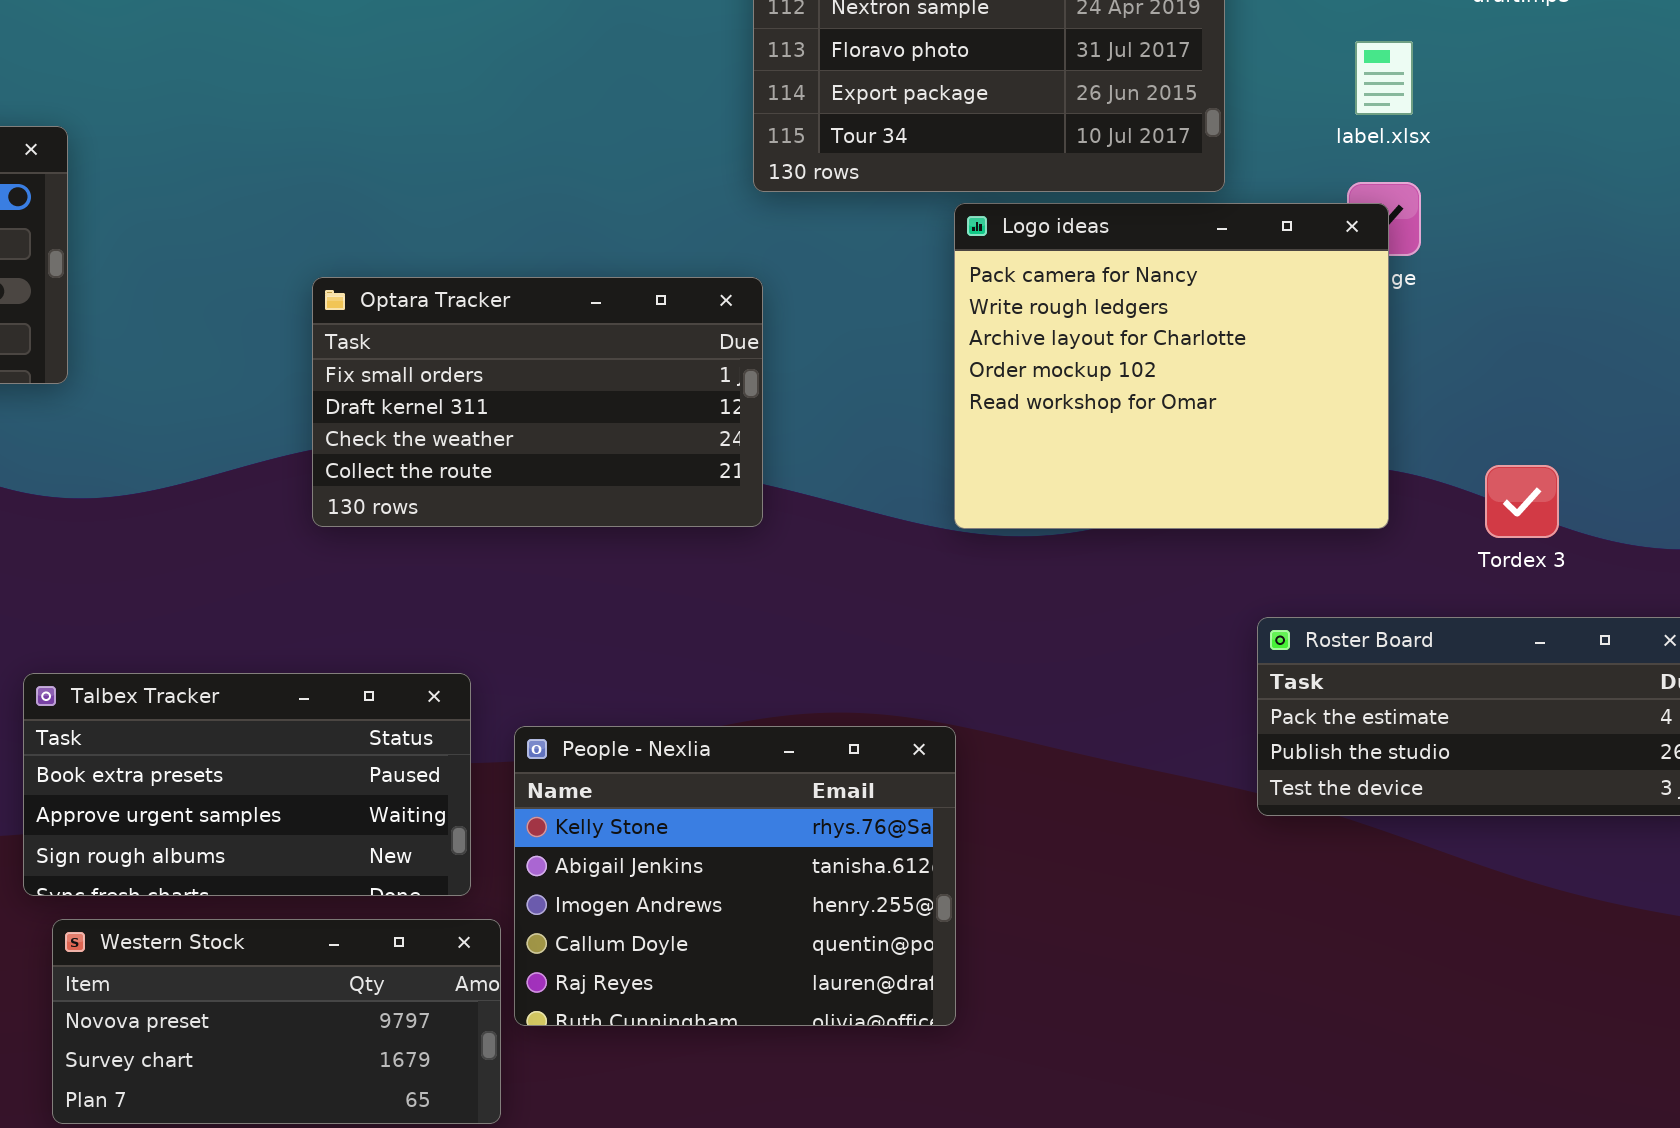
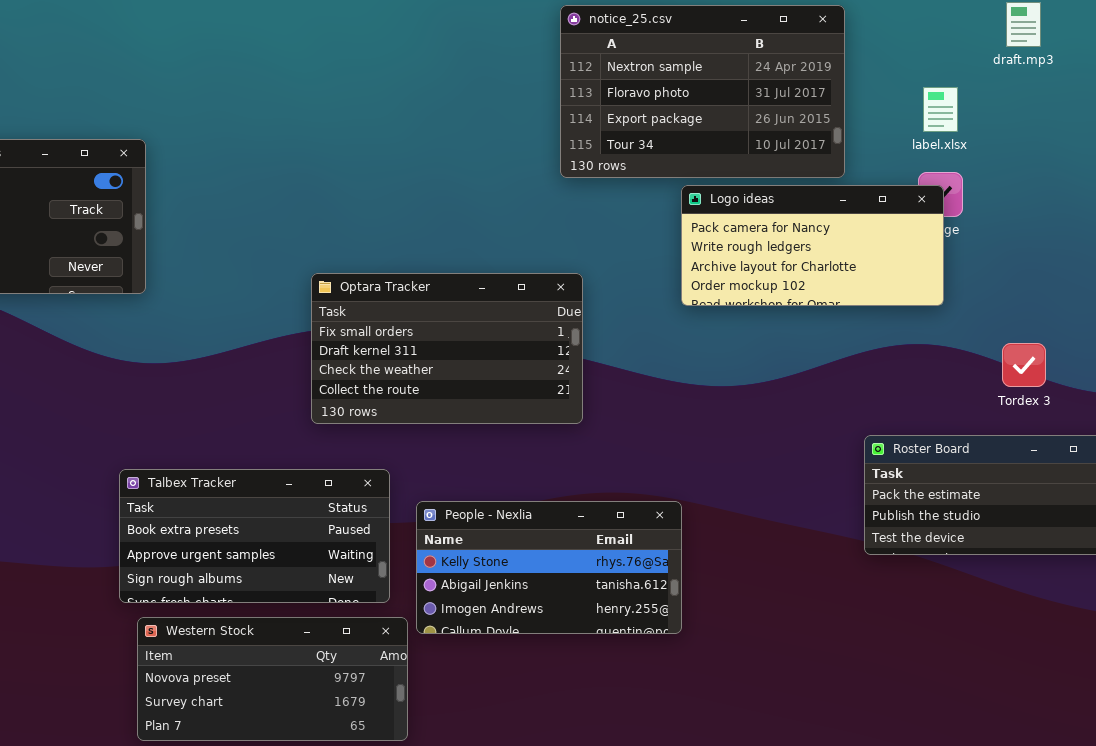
Logo ideas: [954,203,1389,529] -> [681,185,944,306], resized
Optara Tracker: [312,277,763,527] -> [311,273,583,424], moved
People - Nexlia: [514,726,956,1026] -> [416,501,682,634], resized

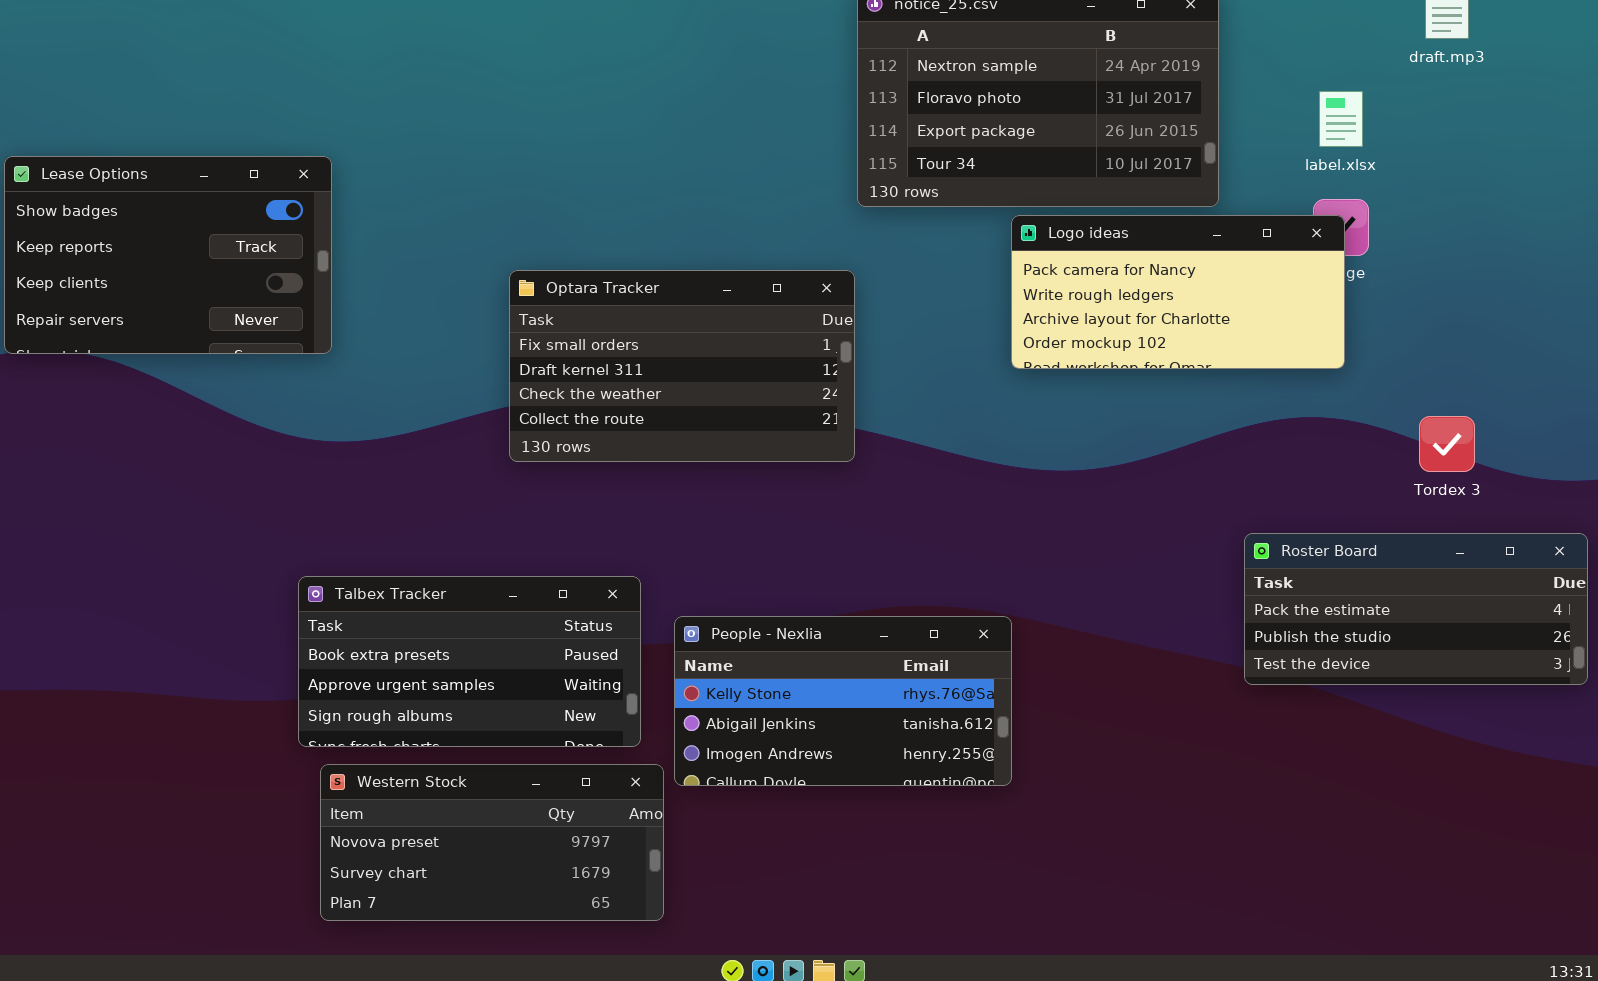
Optara Tracker: [311,273,583,424] -> [509,270,855,462], moved

